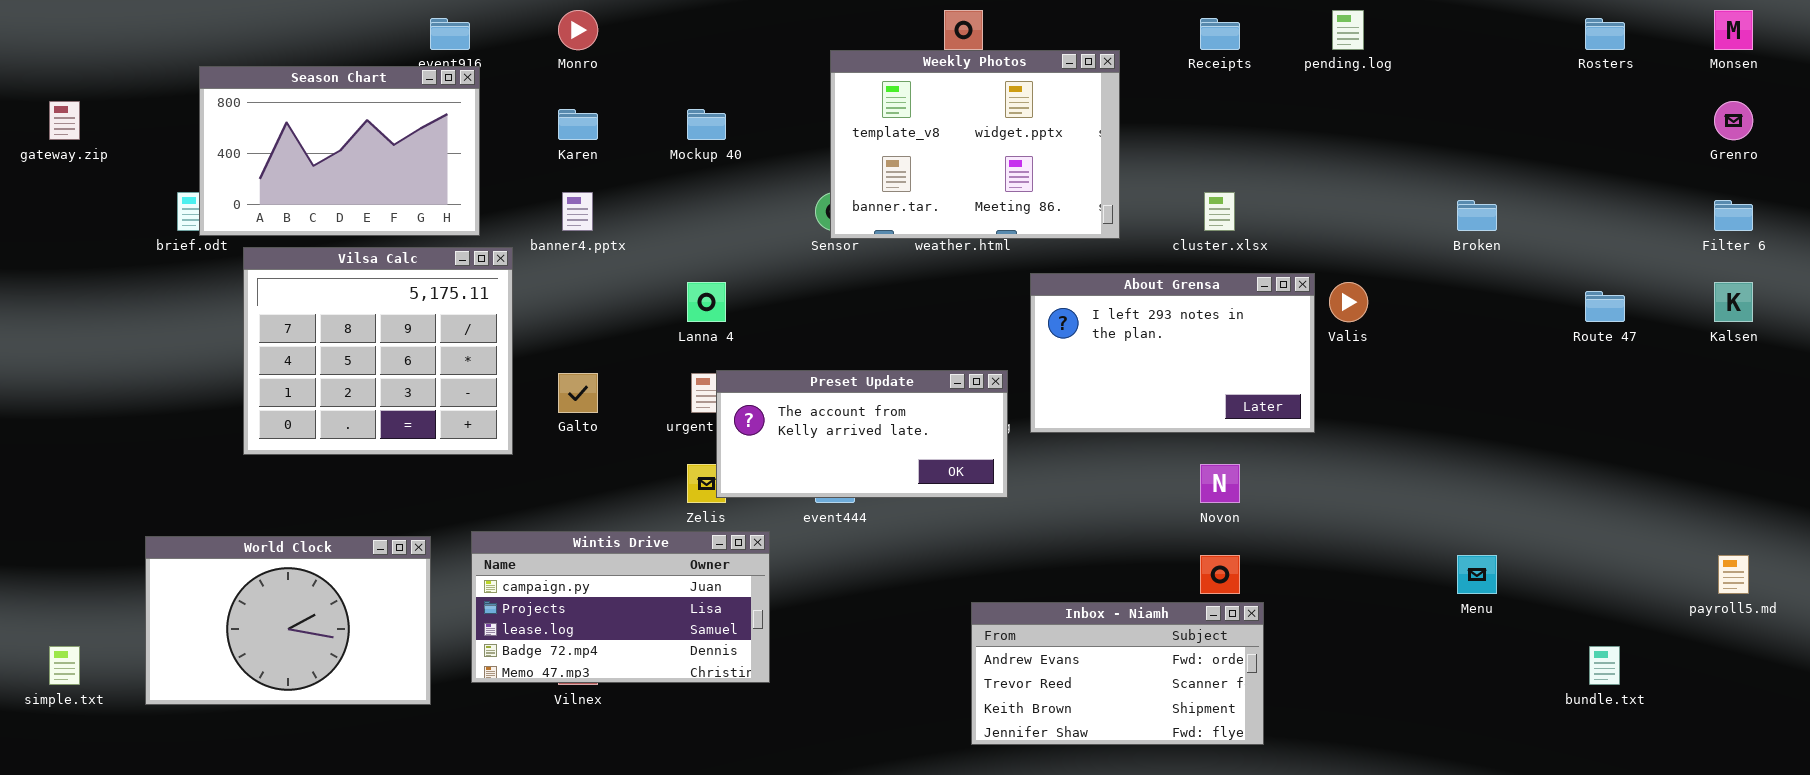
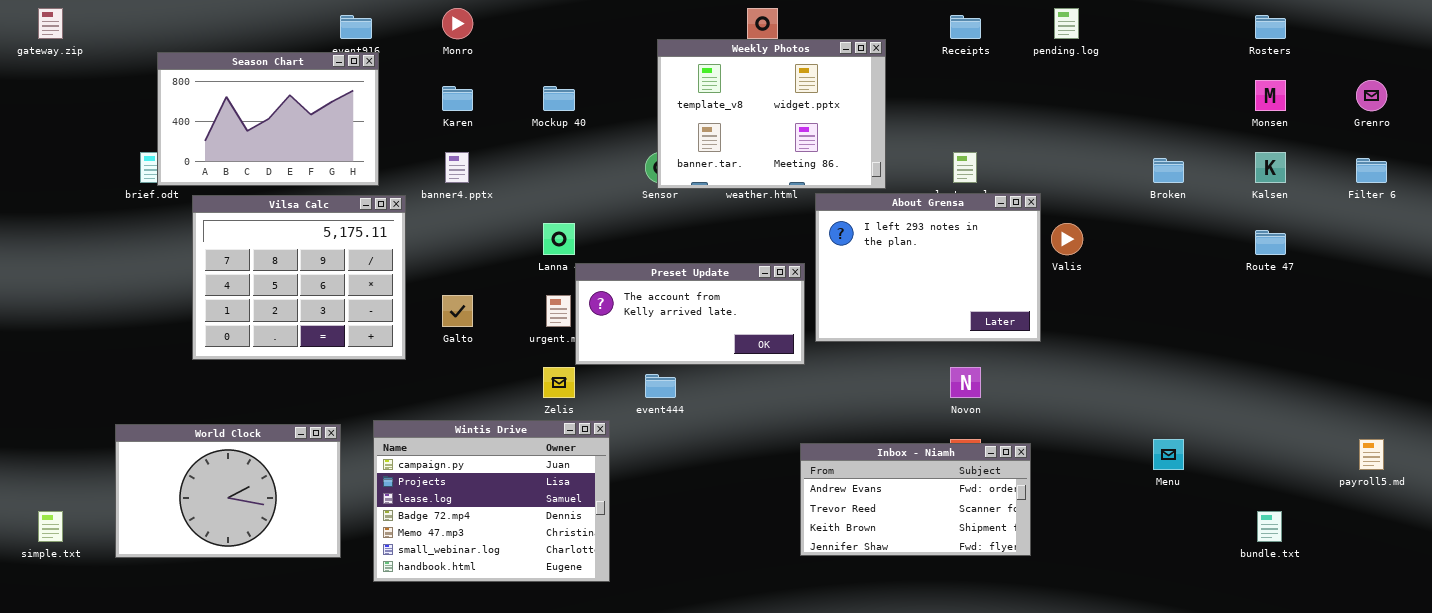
Monsen: [1714,10,1753,50] -> [1255,80,1286,111], moved
gateway.zip: [49,101,80,140] -> [38,8,63,39], moved
About Grensa: [1030,273,1315,433] -> [815,193,1041,342], resized
Kalsen: [1714,282,1753,322] -> [1255,152,1286,183], moved
Preset Update: [716,370,1008,498] -> [575,263,805,365], moved
Wintis Drive: [471,531,770,683] -> [373,420,610,582], resized
Inbox - Niamh: [971,602,1264,745] -> [800,443,1031,556], moved

